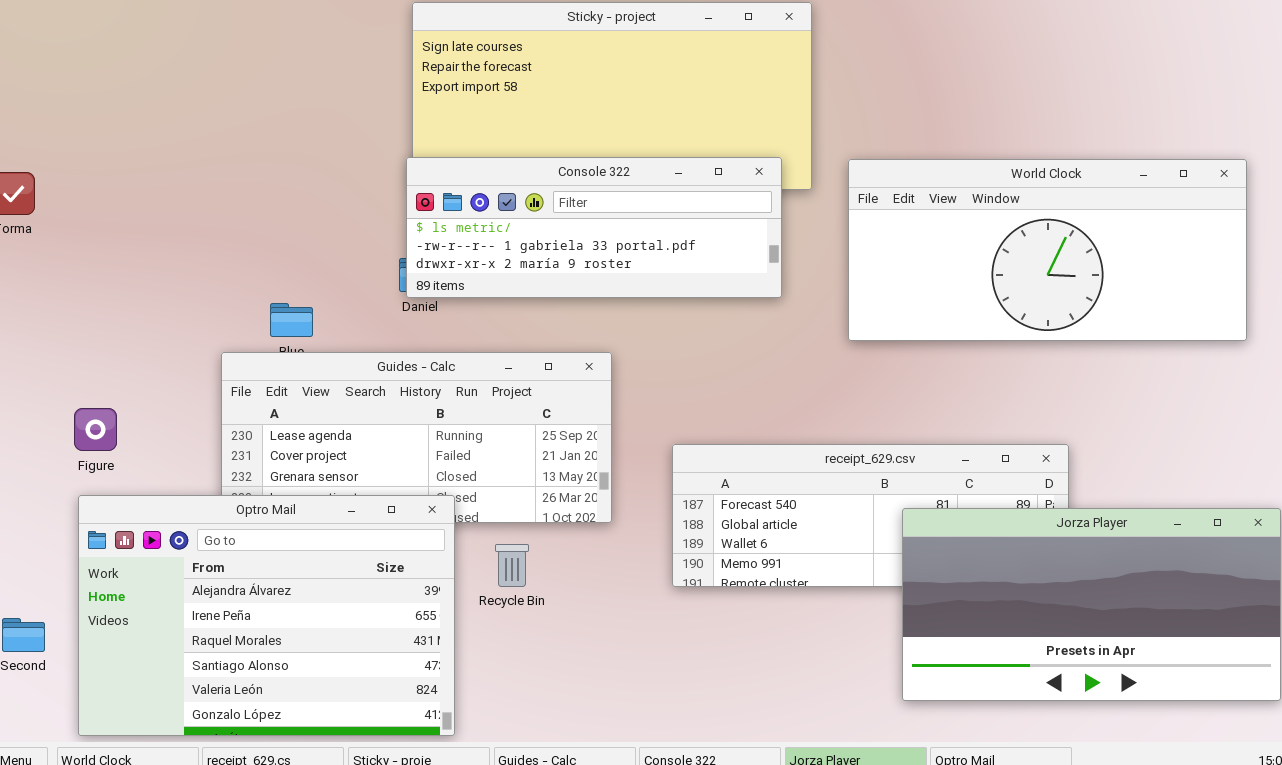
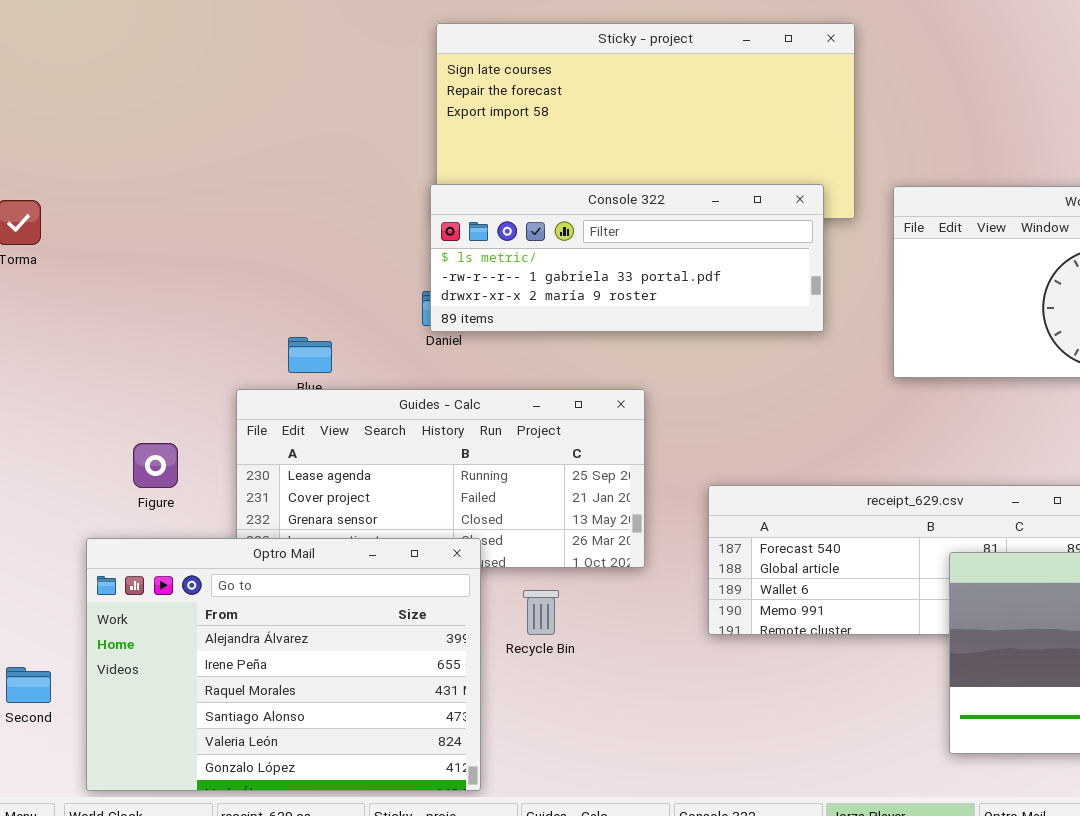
Figure: [74,408,117,451] -> [133,443,178,488], moved

